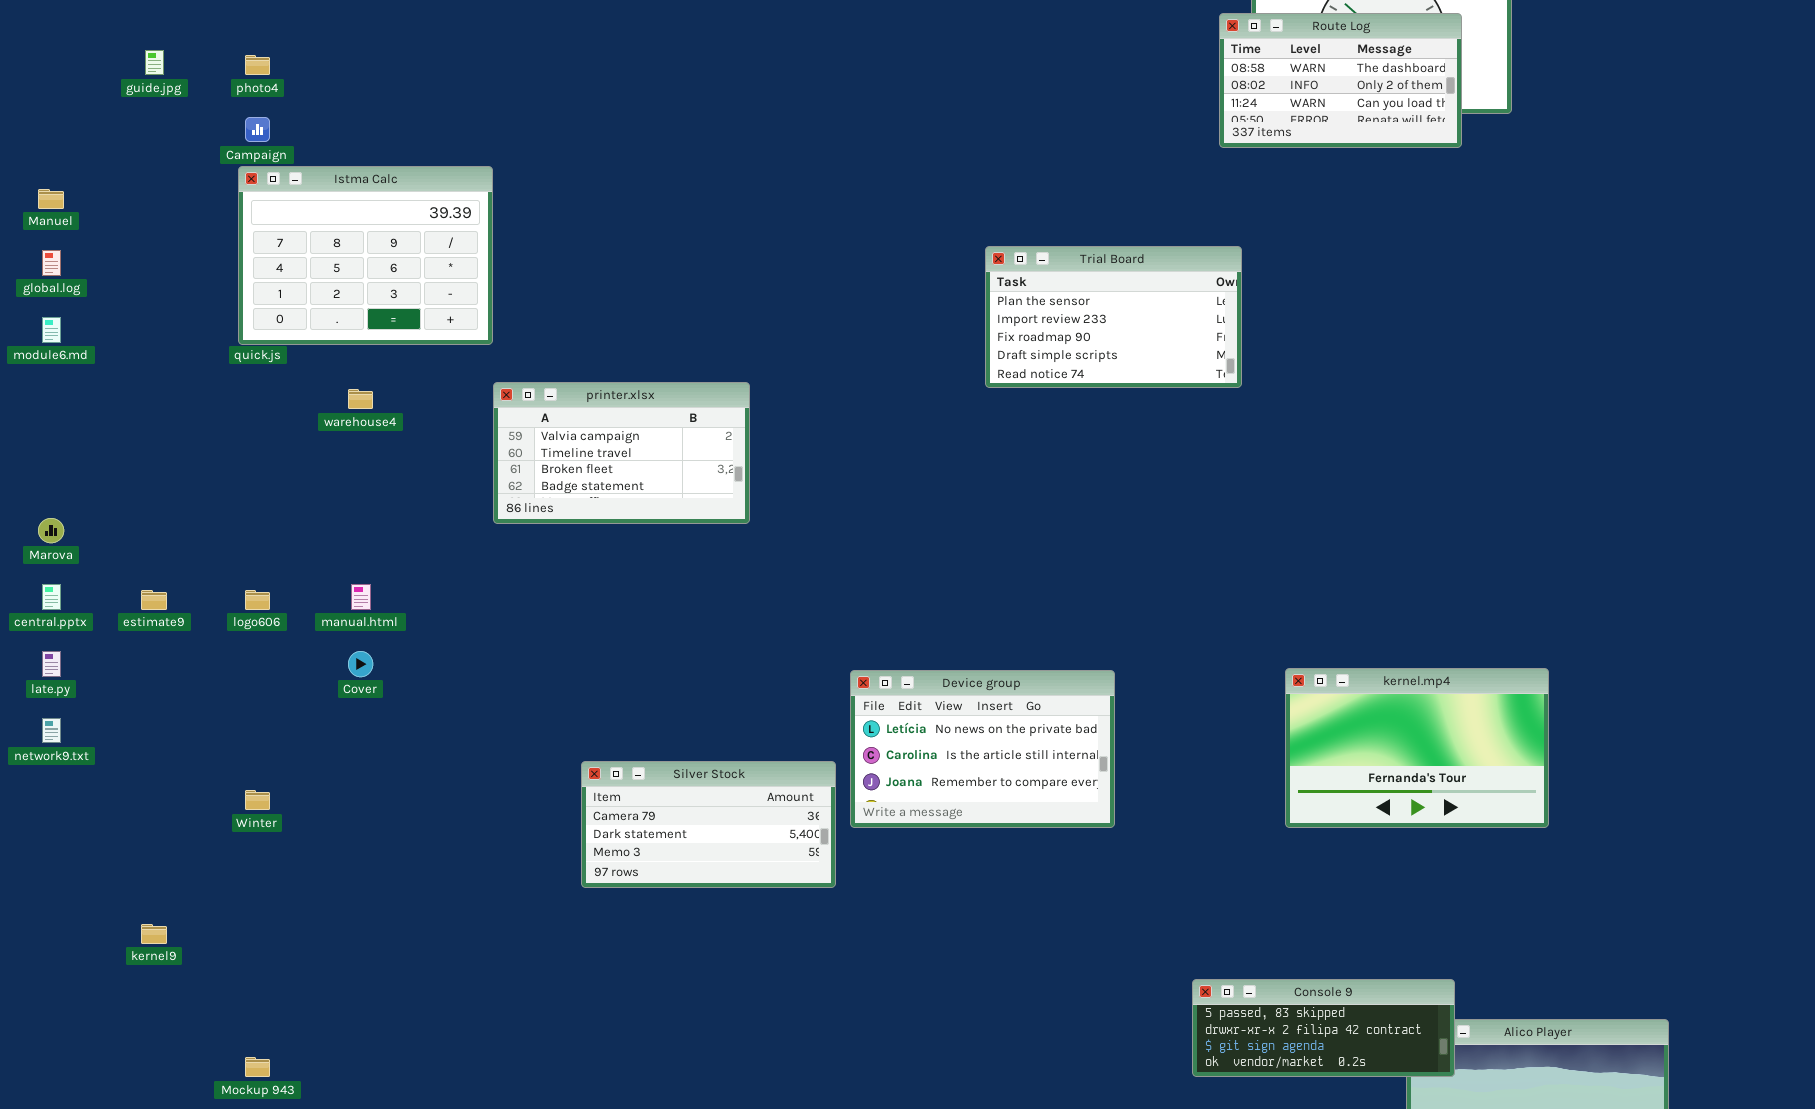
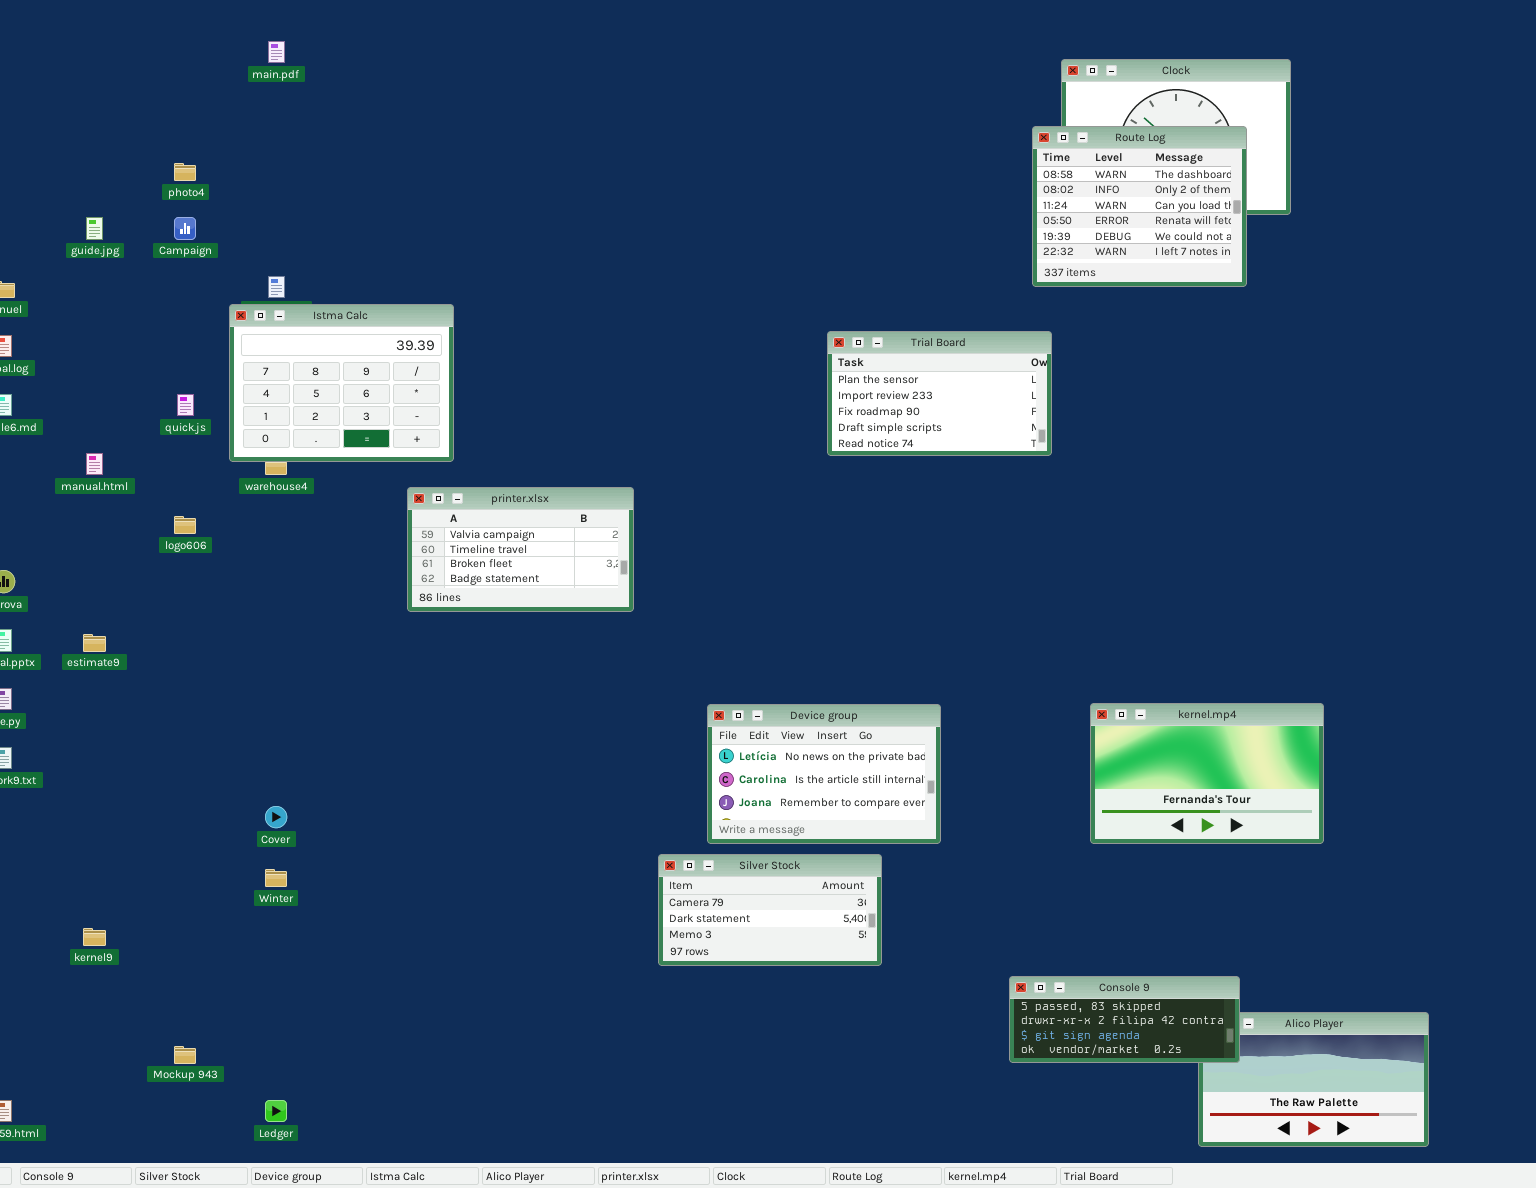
Route Log: [1219,13,1462,148] -> [1032,126,1247,287], resized
guide.jpg: [145,50,164,75] -> [86,217,103,240], moved
Istma Calc: [238,166,493,345] -> [229,304,454,462], moved
printer.xlsx: [493,382,750,524] -> [407,487,634,612], moved
manual.html: [351,584,371,610] -> [86,453,103,475], moved
logo606: [245,590,270,610] -> [174,516,196,534], moved
Cover: [348,651,373,677] -> [265,806,287,828], moved
Silver Stock: [581,761,836,888] -> [658,854,882,966], moved
Winter: [245,790,270,810] -> [265,869,287,887], moved

